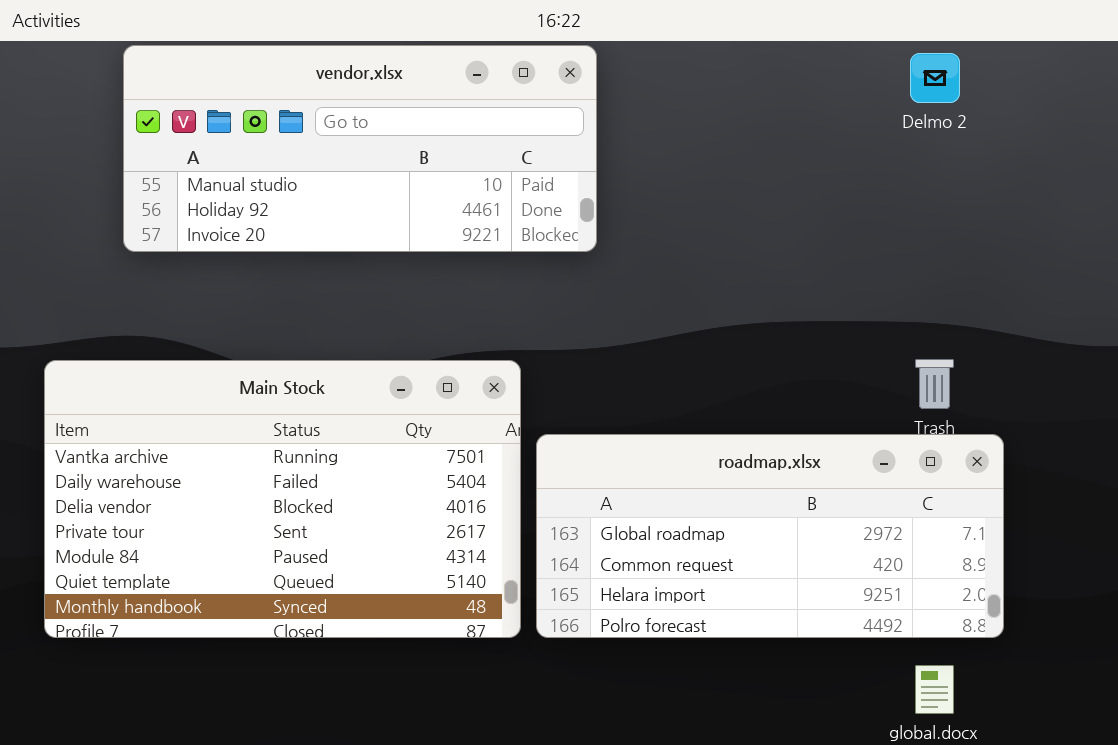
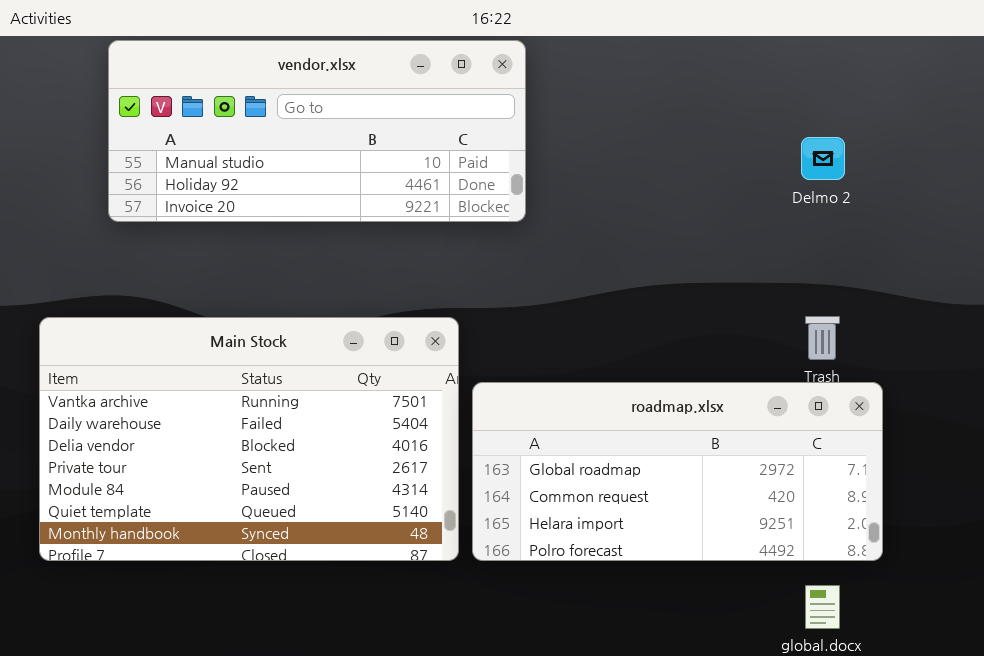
Delmo 2: [910,53,960,103] -> [801,137,845,180], moved

